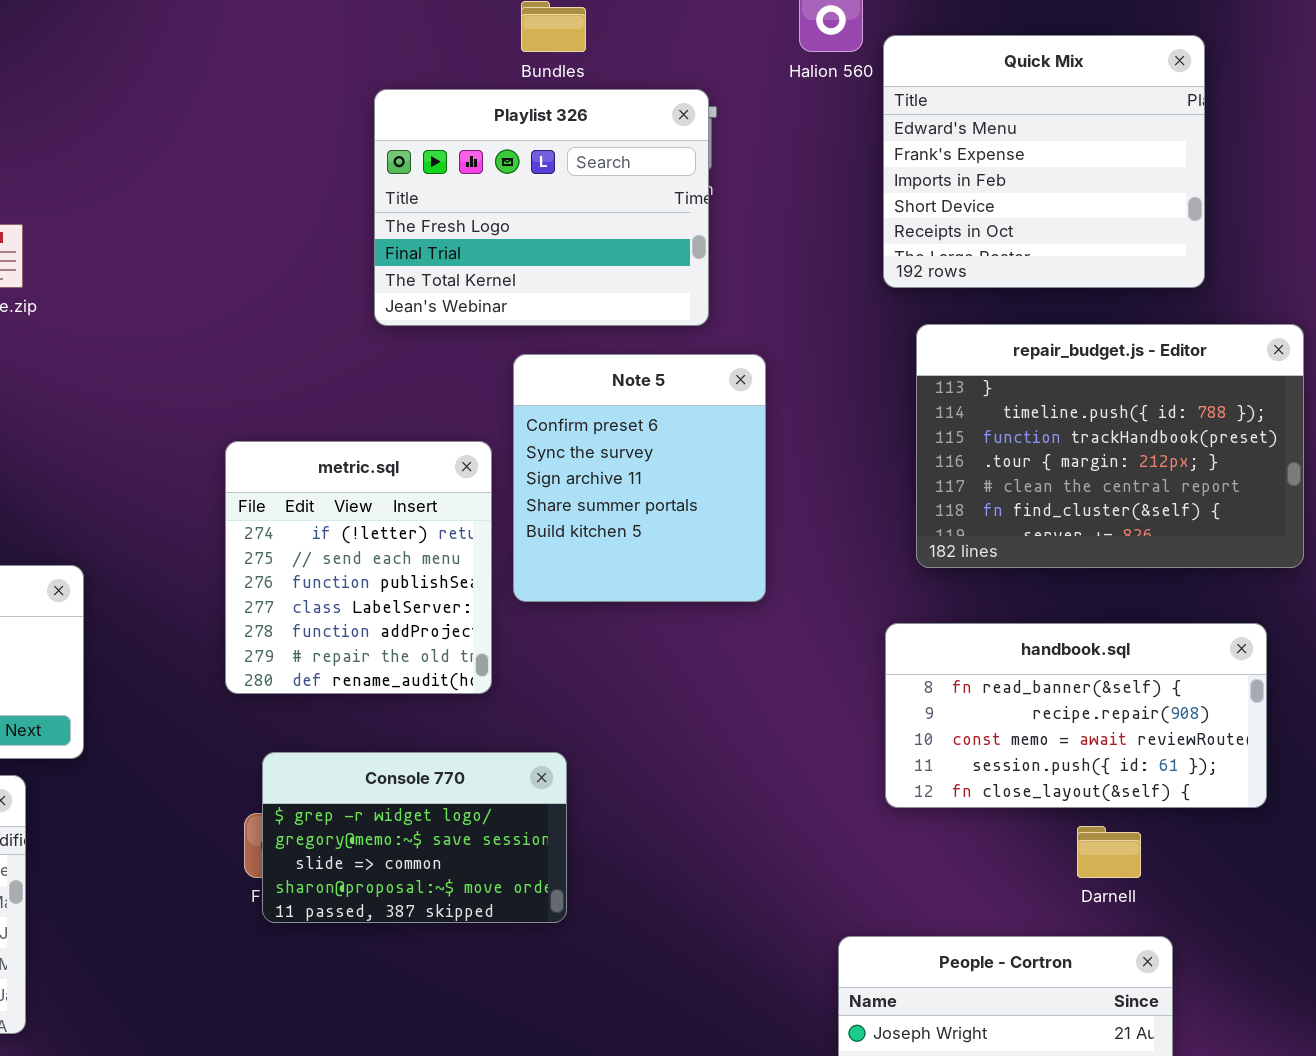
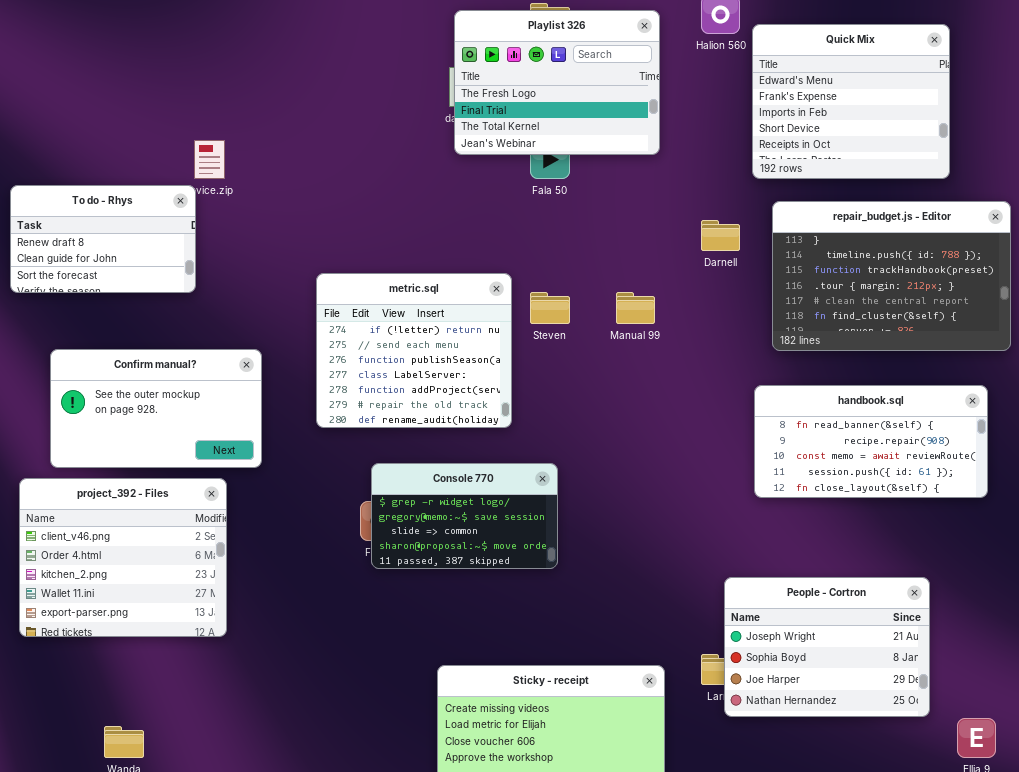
Playlist 326: [374,89,709,326] -> [454,10,660,155], moved
Note 5: [513,354,766,602] -> none, closed
metric.sql: [225,441,492,694] -> [316,273,512,428], resized
Darnell: [1077,826,1141,878] -> [701,220,740,251], moved

